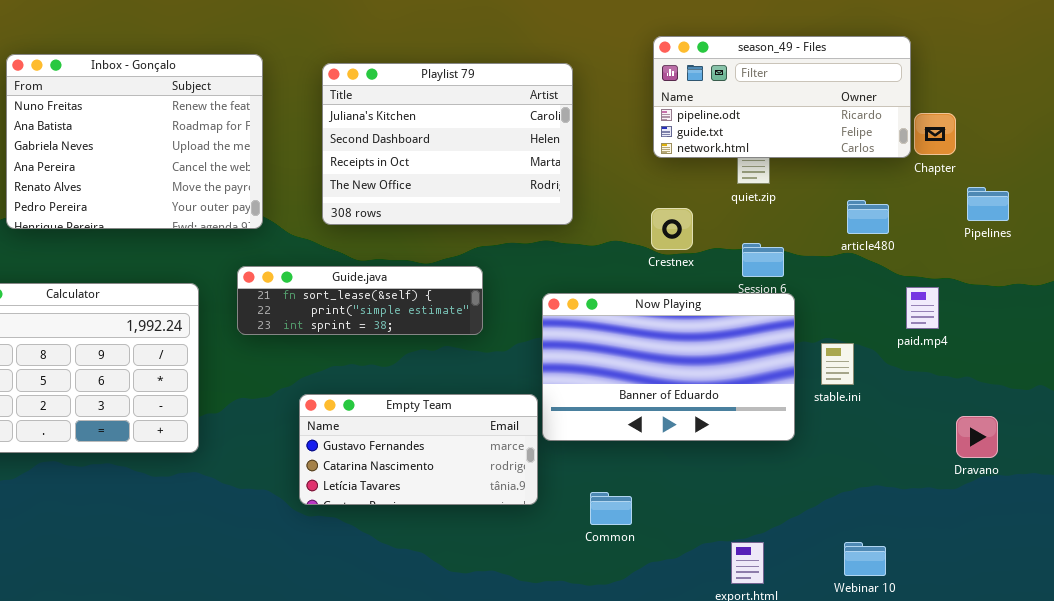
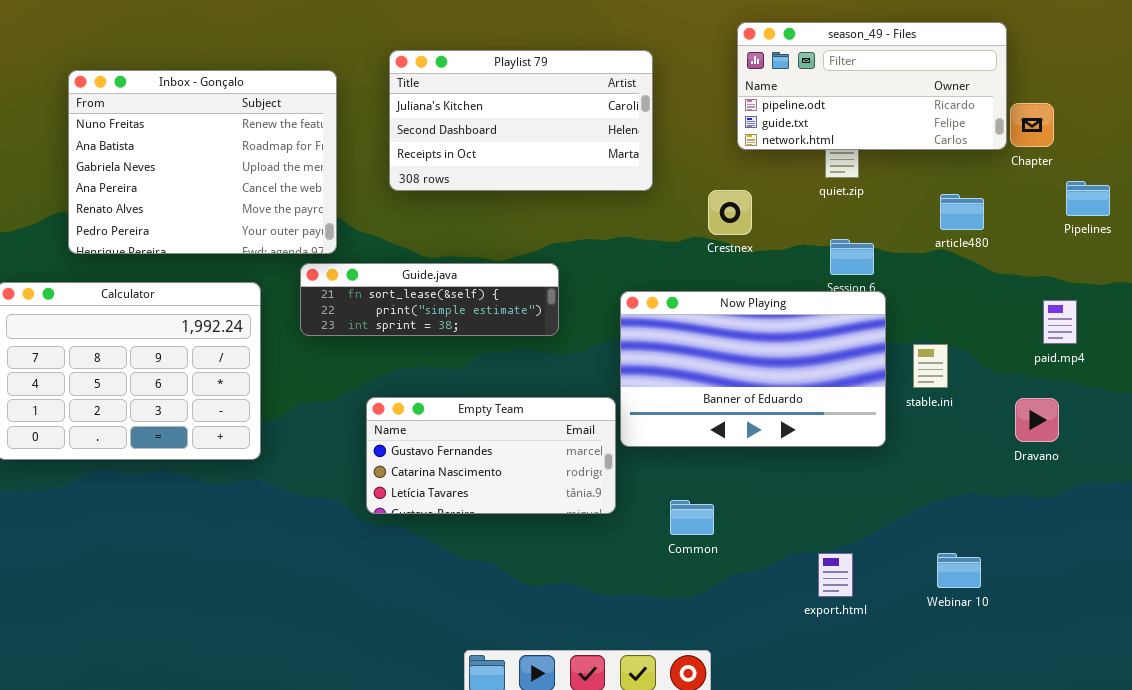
Inbox - Gonçalo: [6,54,263,229] -> [68,70,337,254], moved
Playlist 79: [322,63,573,225] -> [389,50,653,191], resized
Crestnex: [651,208,693,250] -> [708,190,752,235], moved
paid.mp4: [906,287,939,329] -> [1043,300,1077,344], moved
Dravano: [956,416,998,458] -> [1015,398,1059,442], moved

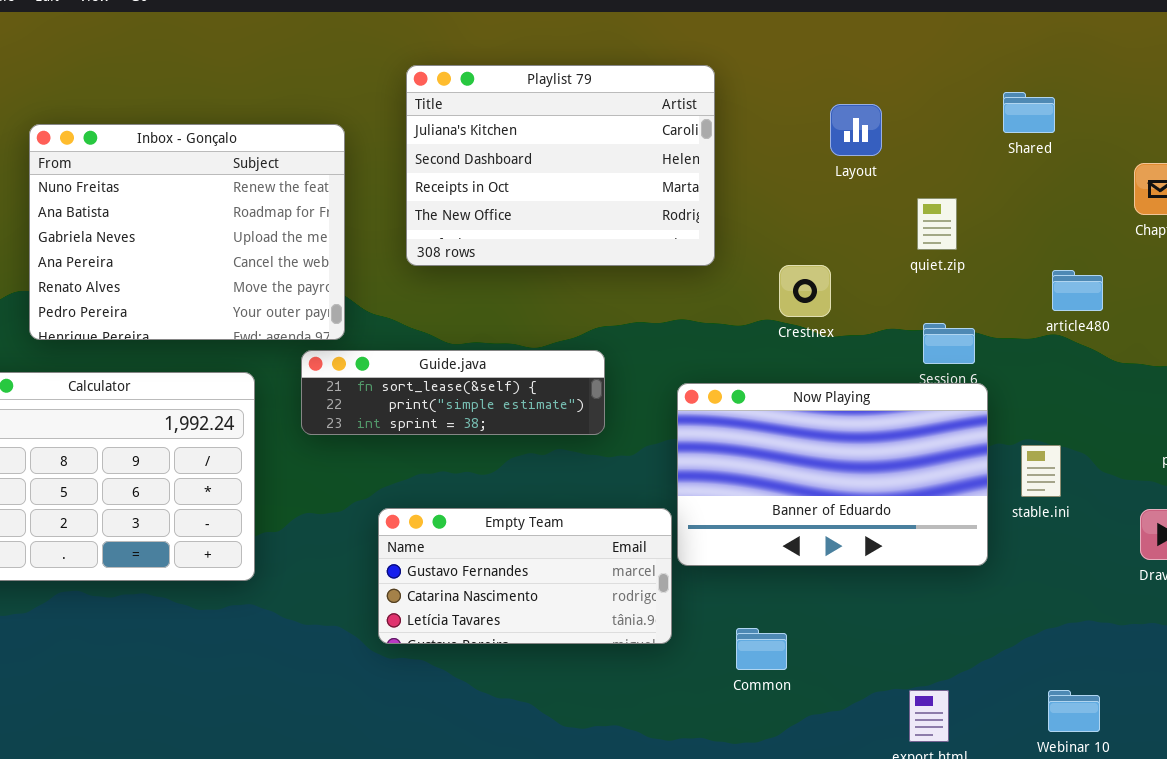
season_49 - Files: [737,22,1007,150] -> none, closed
Playlist 79: [389,50,653,191] -> [406,65,715,266], resized

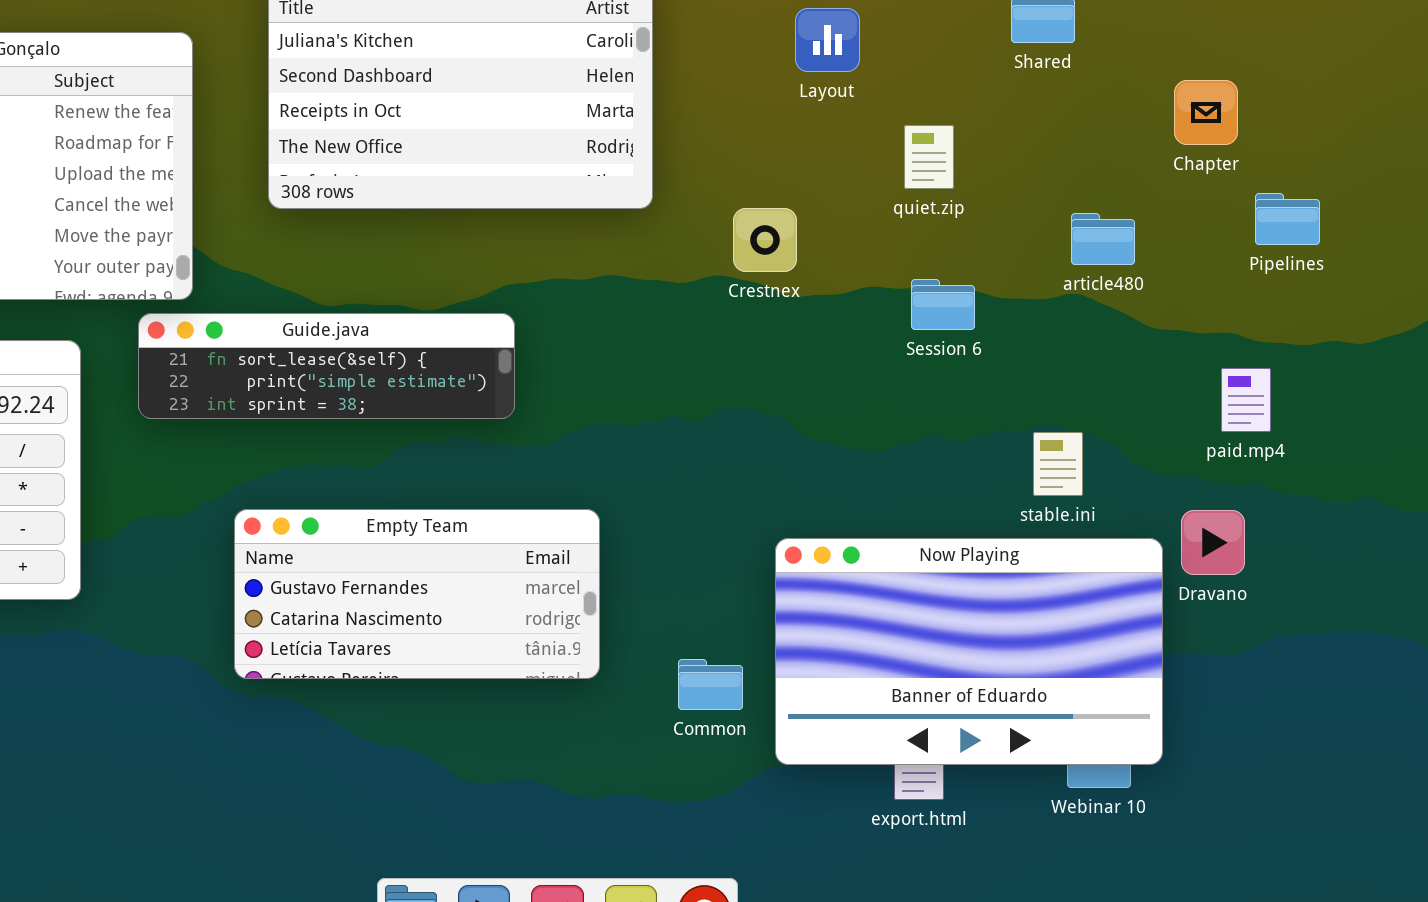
Now Playing: [677,383,988,566] -> [775,538,1163,765], moved

